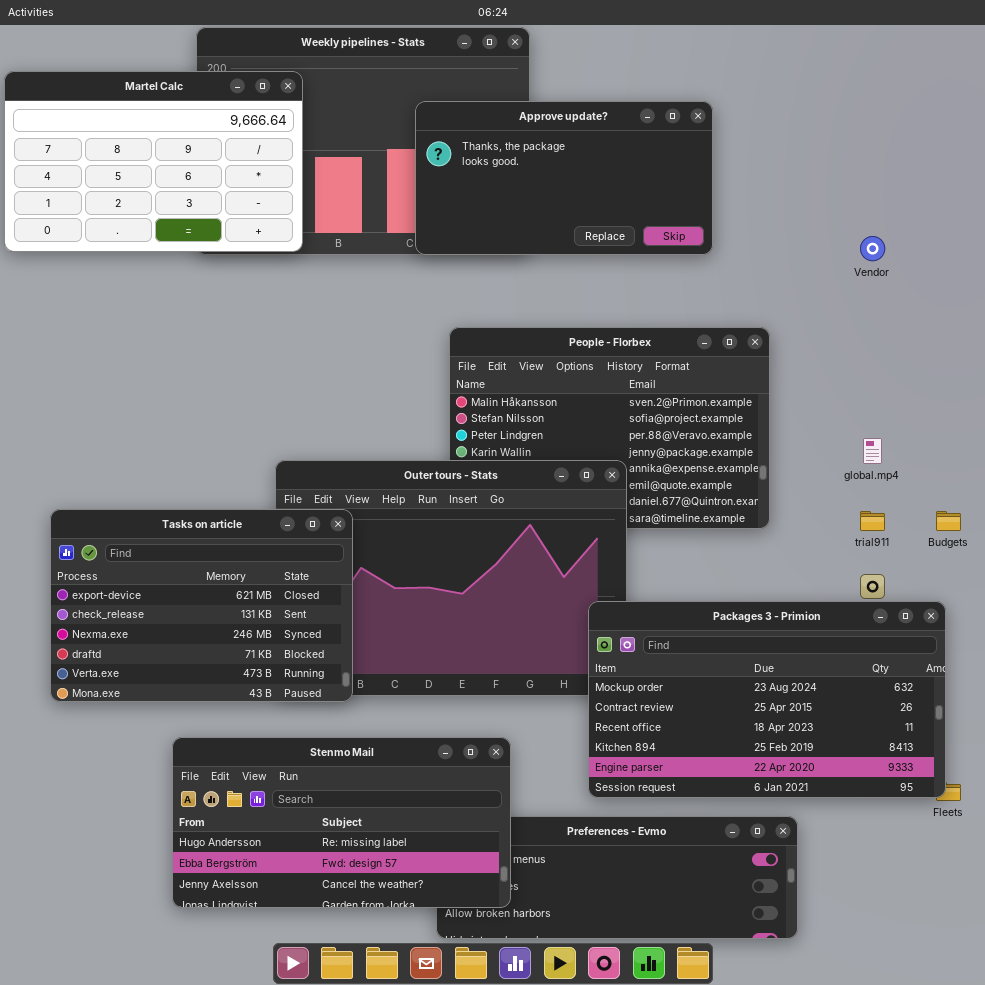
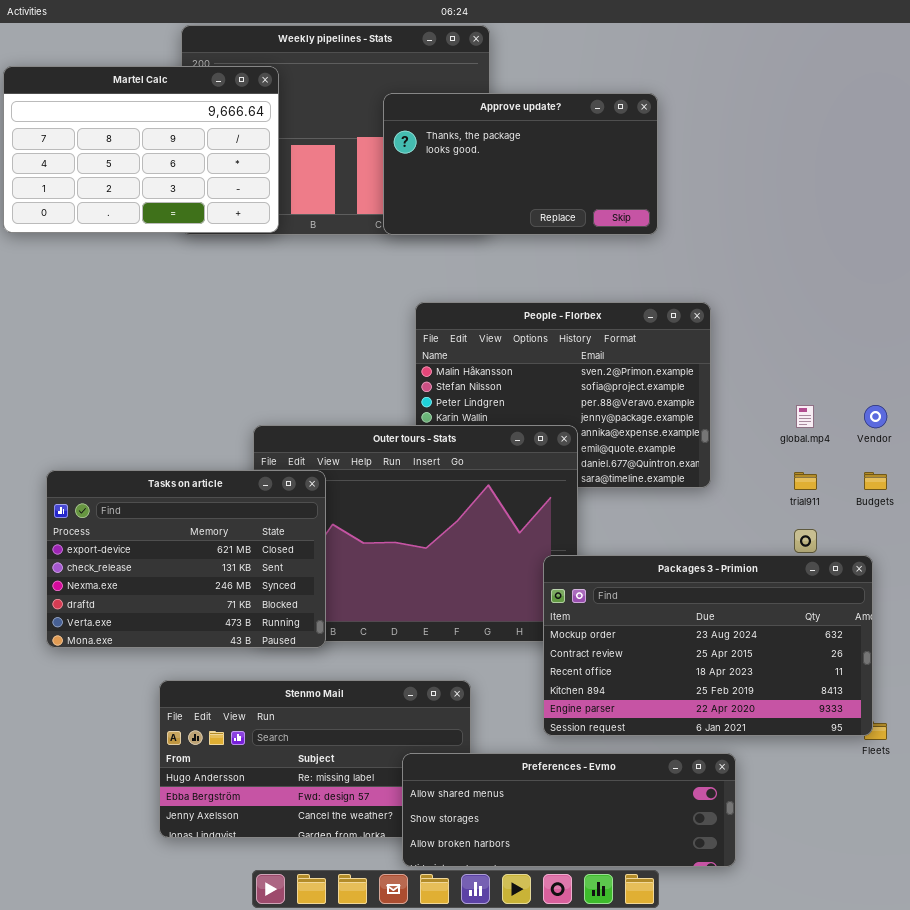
Vendor: [860,236,885,261] -> [864,405,887,428], moved
Preferences - Evmo: [436,816,798,939] -> [402,753,736,867], raised

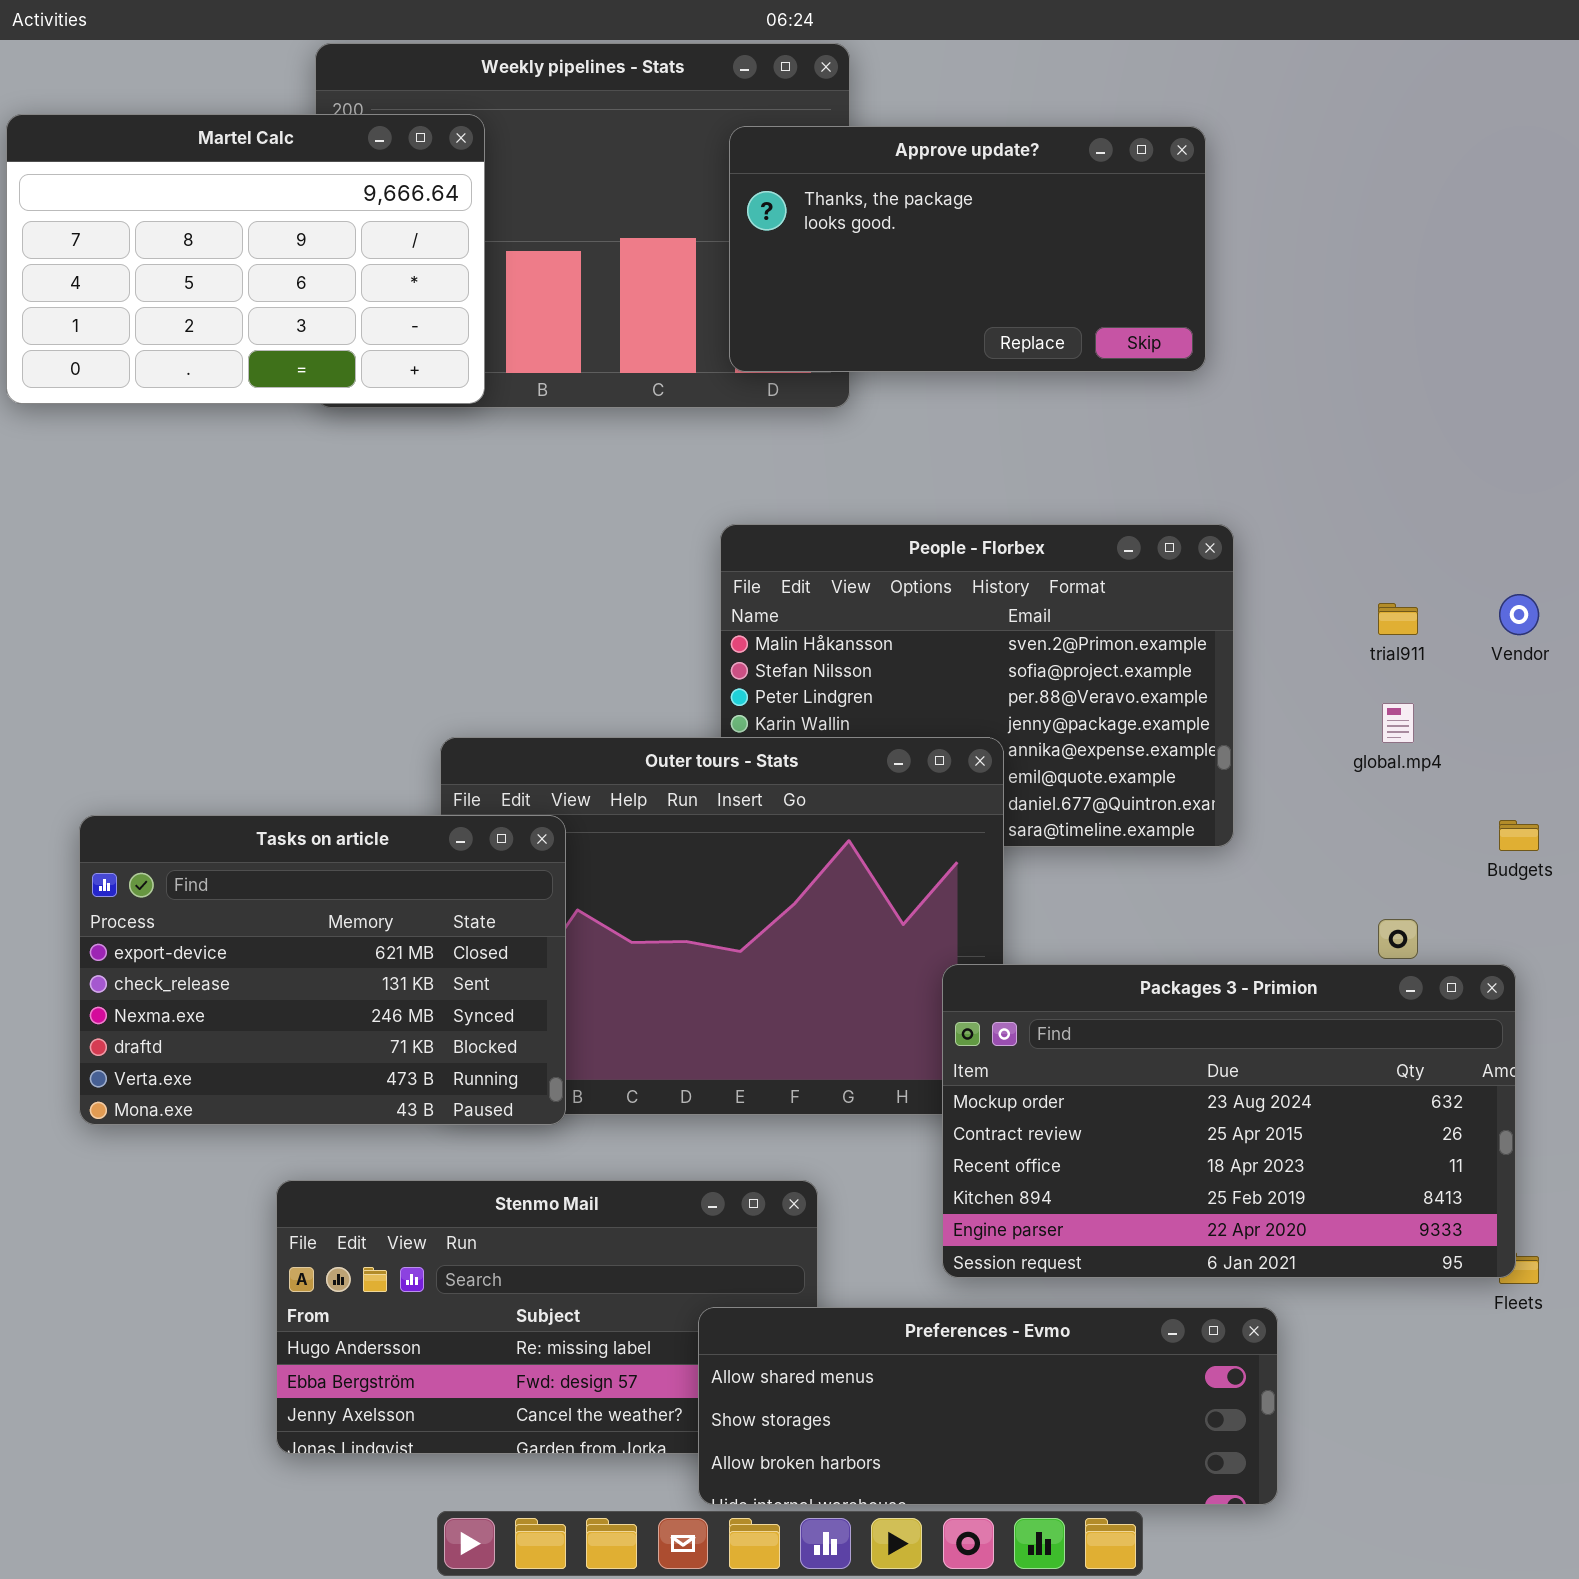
Approve update?: [383,93,658,235] -> [729,126,1206,372], moved
Vendor: [864,405,887,428] -> [1499,594,1539,635], moved
trial911: [794,472,817,490] -> [1378,603,1418,635], moved

